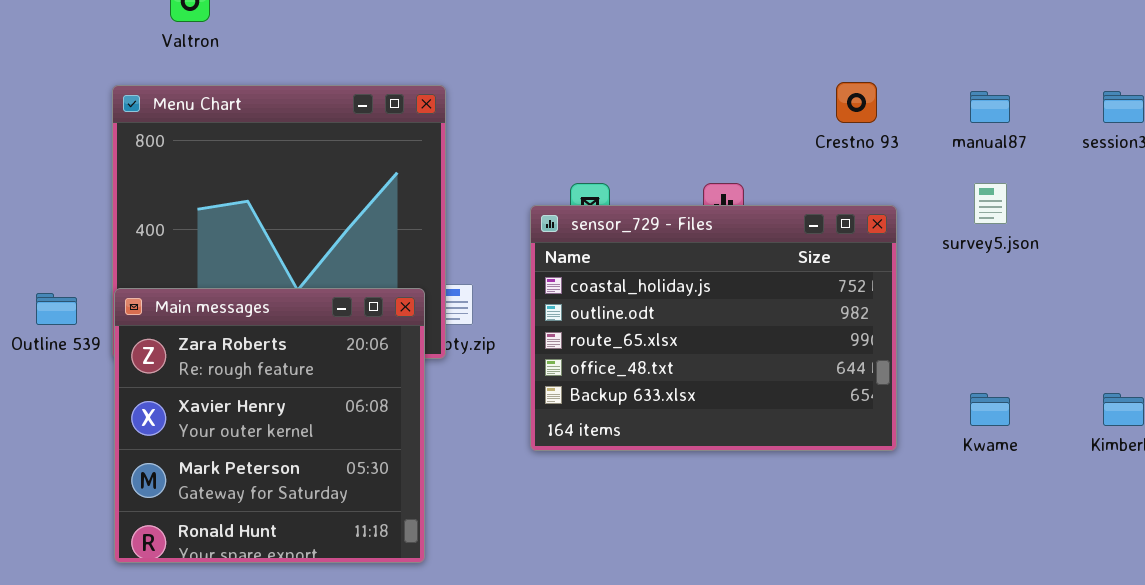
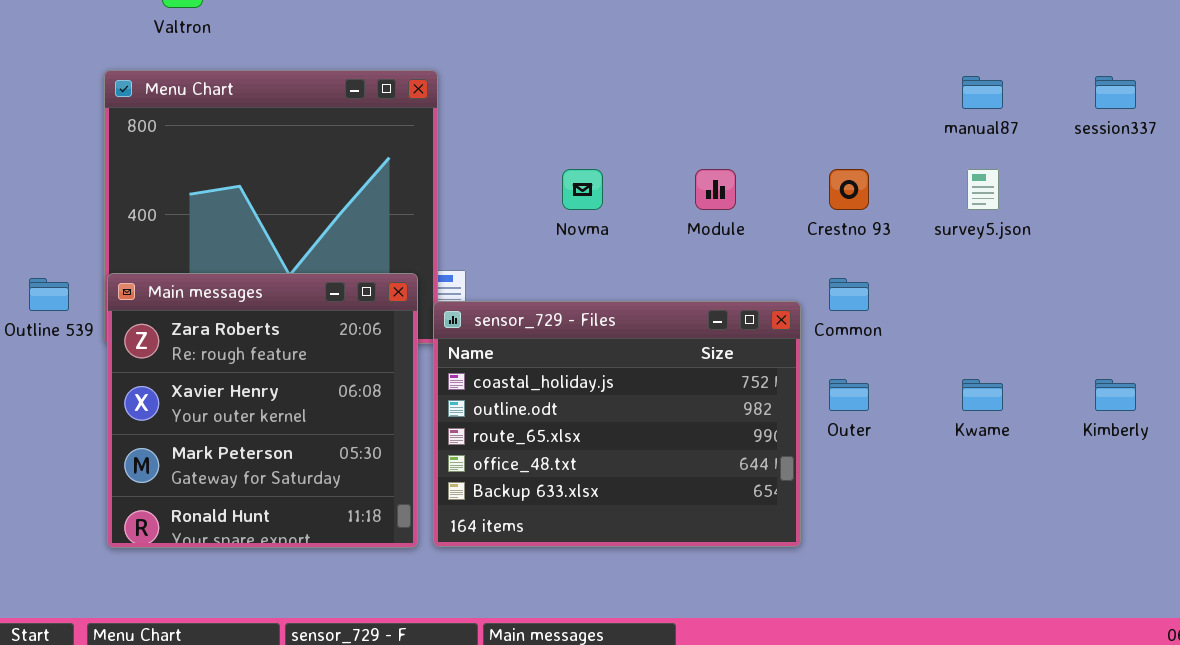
Crestno 93: [836,82,877,123] -> [829,169,869,210], moved
sensor_729 - Files: [530,205,897,451] -> [433,301,801,547], moved

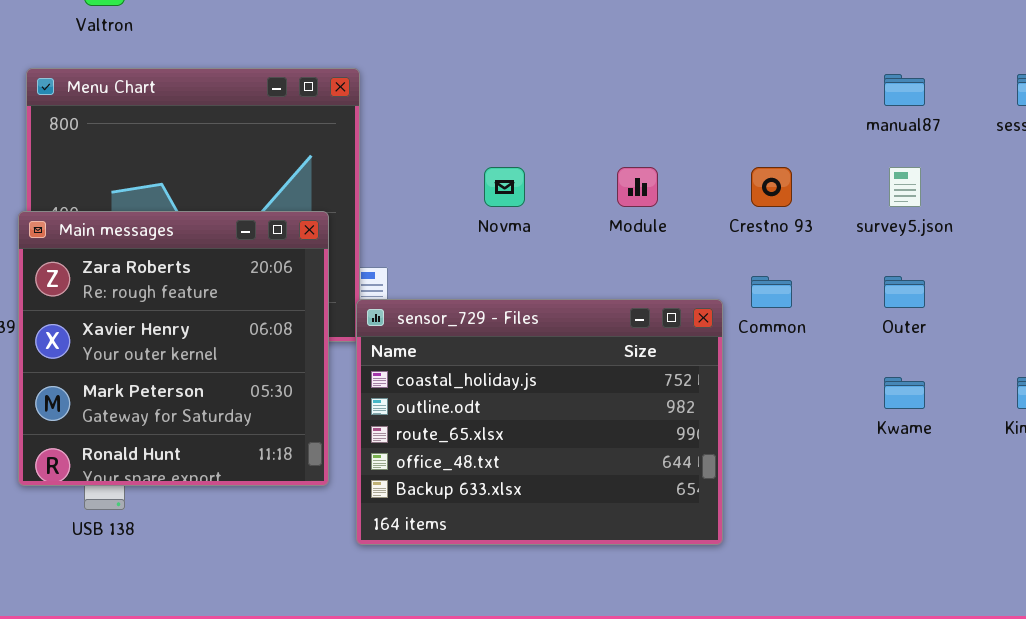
Main messages: [107,273,418,548] -> [18,211,329,486], moved
Outer: [829,379,869,411] -> [884,276,925,308], moved

